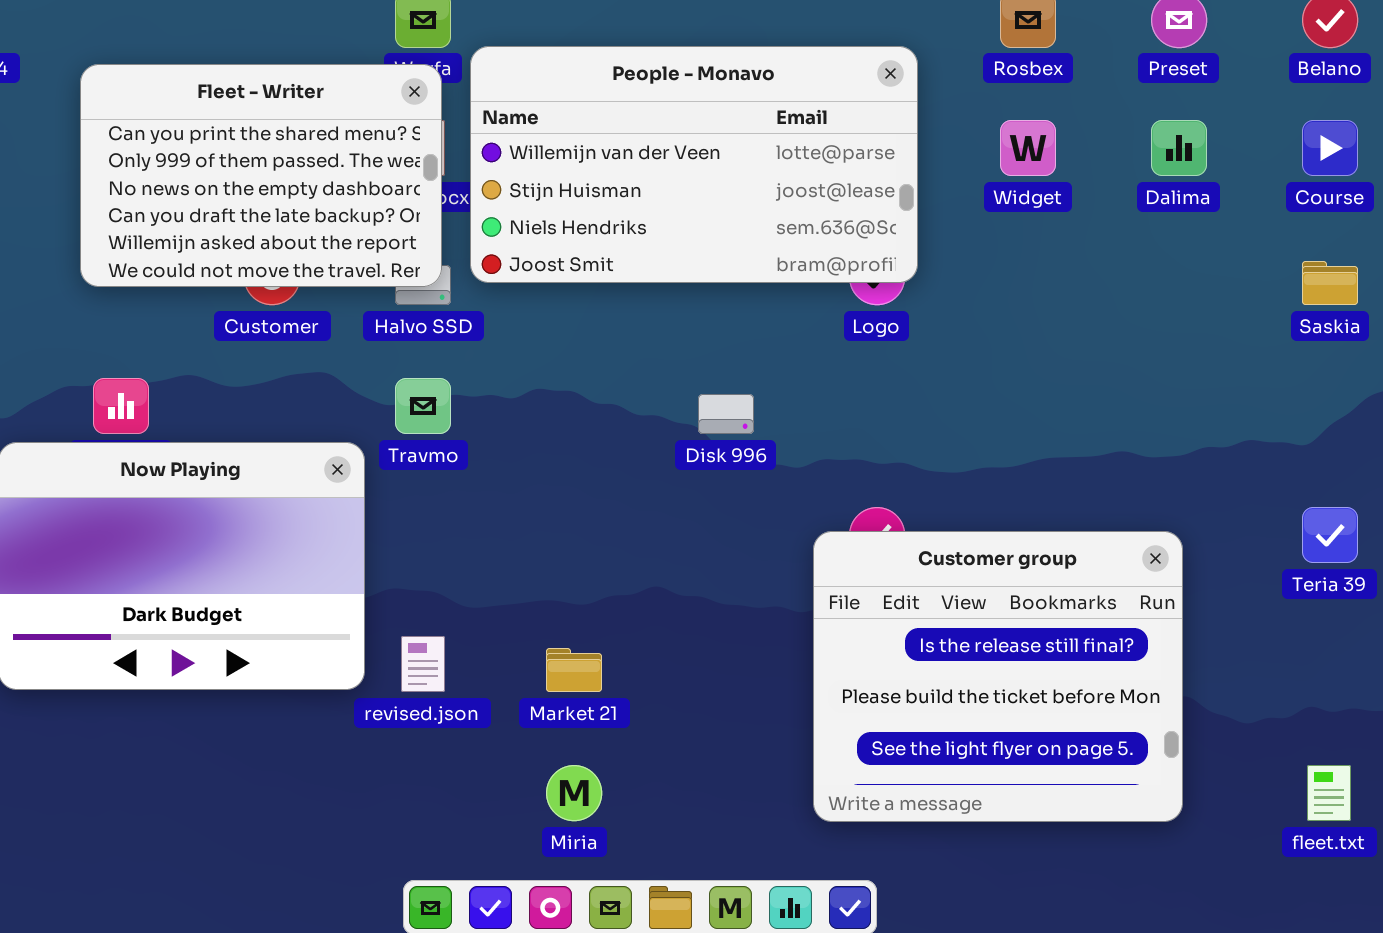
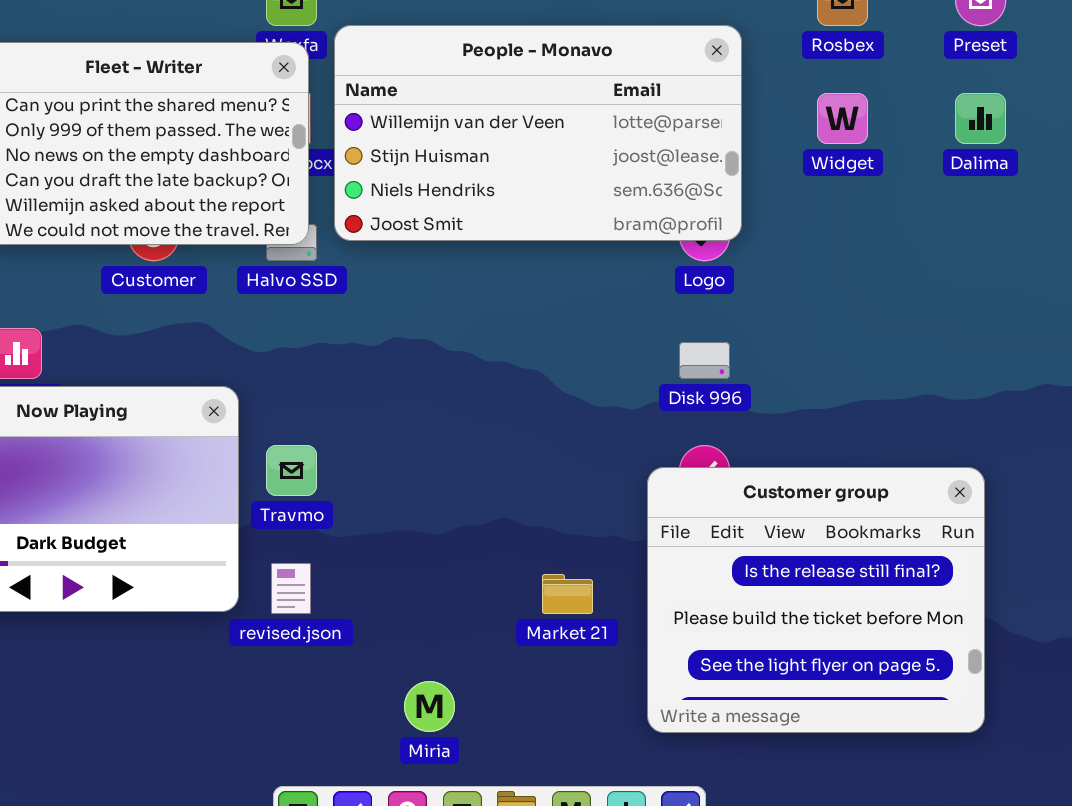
Travmo: [395,378,451,434] -> [266,445,317,496], moved
Disk 996: [698,394,754,434] -> [679,342,730,379], moved
Market 21: [546,648,602,692] -> [542,574,593,614], moved

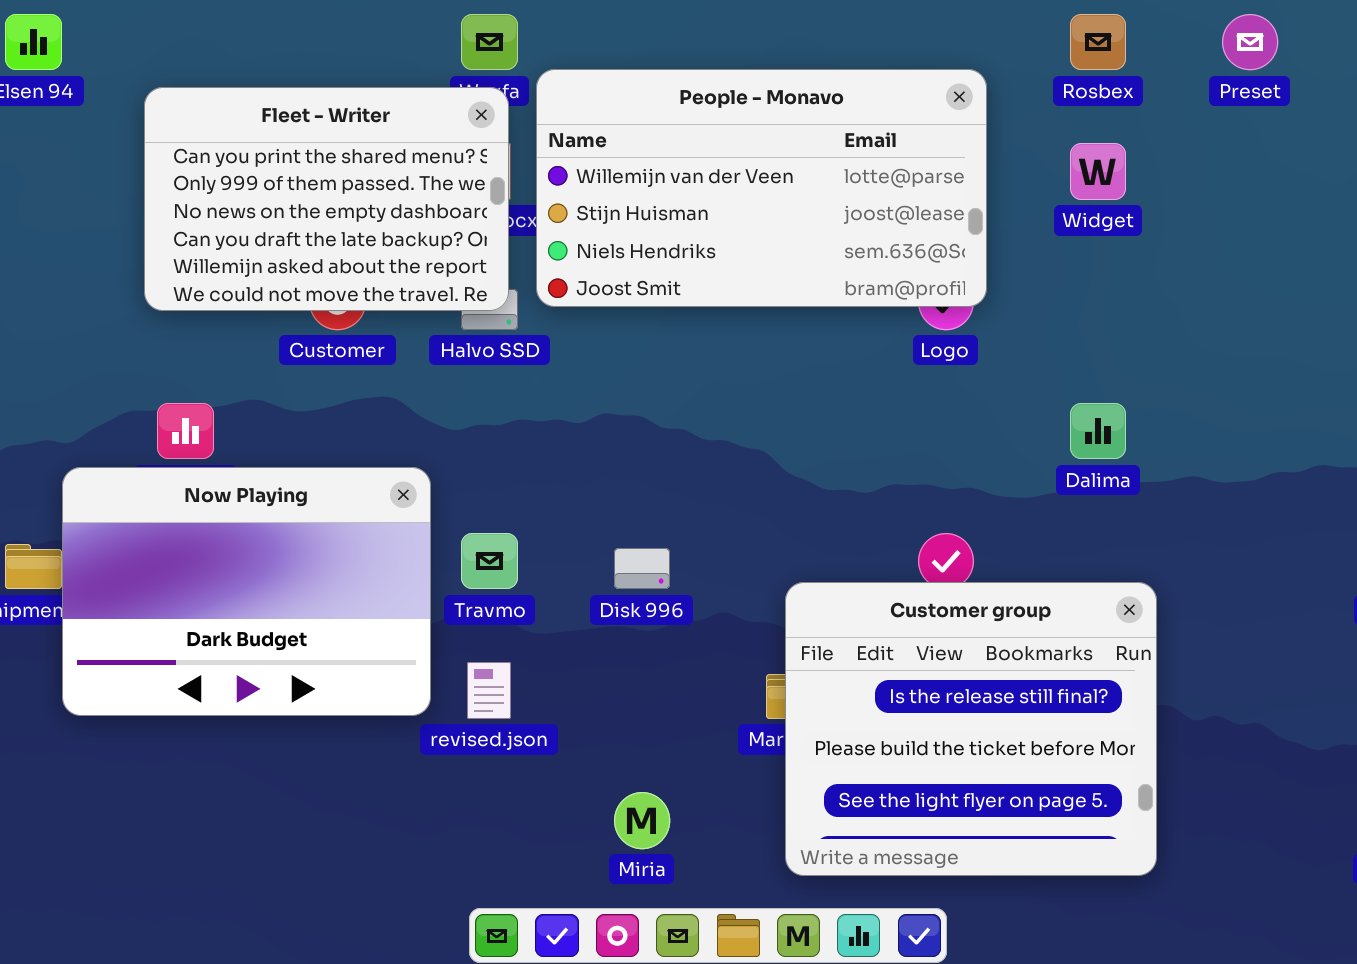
Dalima: [955,93,1006,144] -> [1070,403,1126,459], moved
Disk 996: [679,342,730,379] -> [614,548,670,589], moved
Customer group: [647,467,985,733] -> [785,582,1157,876], moved

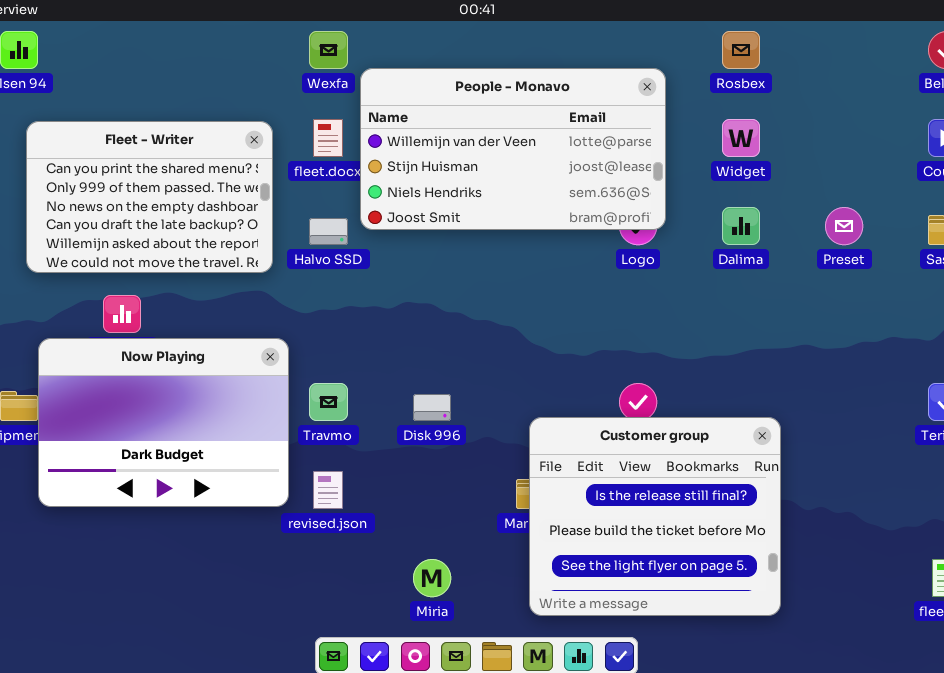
Preset: [1222,14,1278,70] -> [825,207,863,245], moved
Fleet - Writer: [144,87,509,311] -> [26,121,273,273], moved
Dalima: [1070,403,1126,459] -> [722,207,760,245], moved

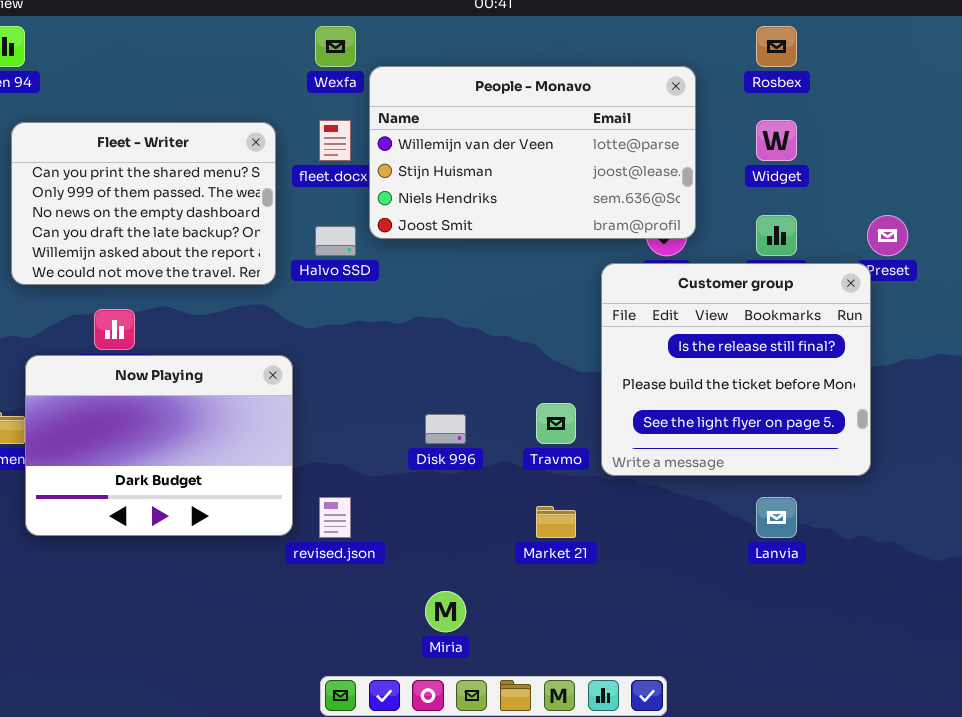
Travmo: [309,383,348,421] -> [536,403,576,444], moved
Customer group: [529,417,781,616] -> [601,263,871,476], moved

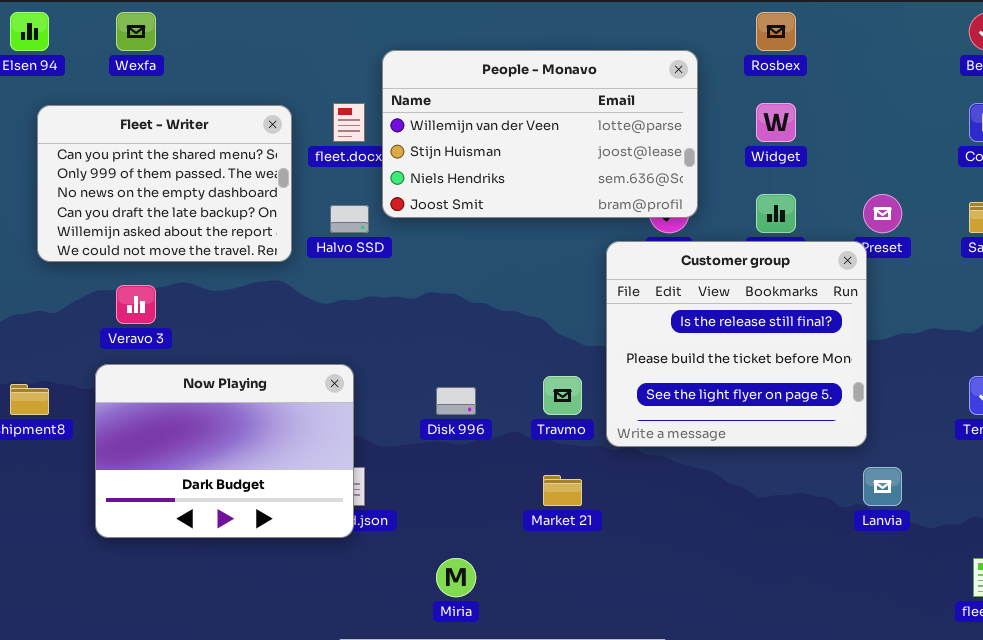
Wexfa: [315,26,356,67] -> [116,12,156,51], moved
Now Playing: [25,355,293,536] -> [95,364,354,538], moved
Lanvia: [756,497,797,538] -> [863,467,902,506], moved

